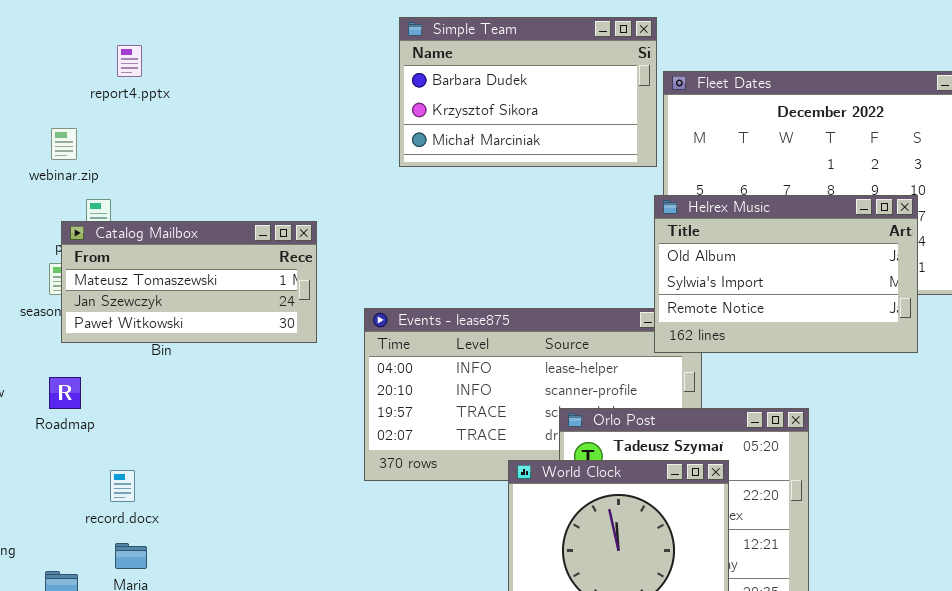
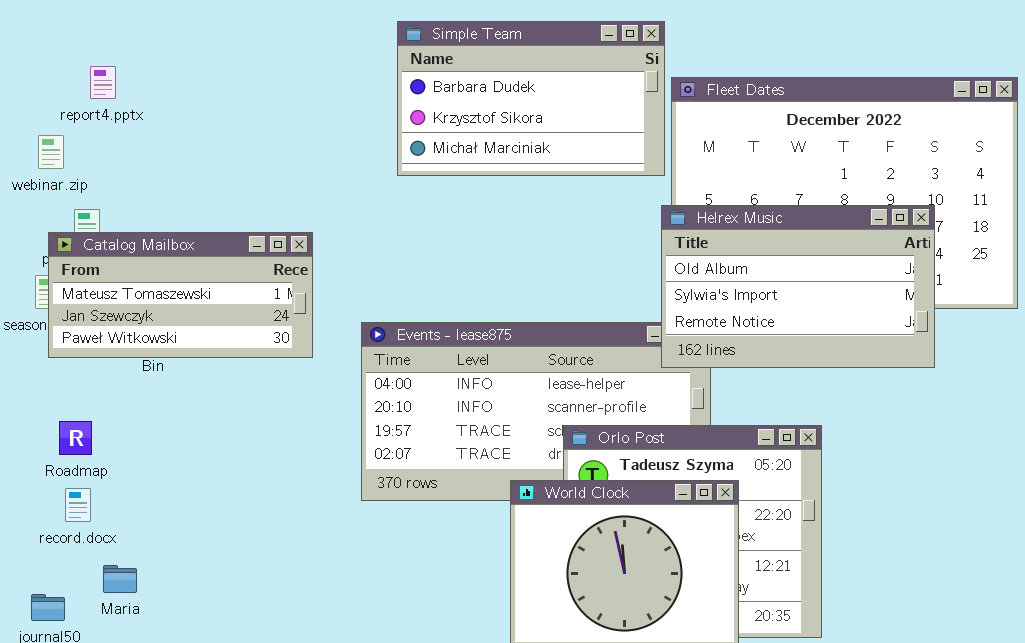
report4.pptx: [117,45,142,77] -> [90,66,116,99], moved
Roadmap: [49,377,81,409] -> [59,421,92,455], moved
record.docx: [110,470,135,502] -> [65,488,91,522], moved

